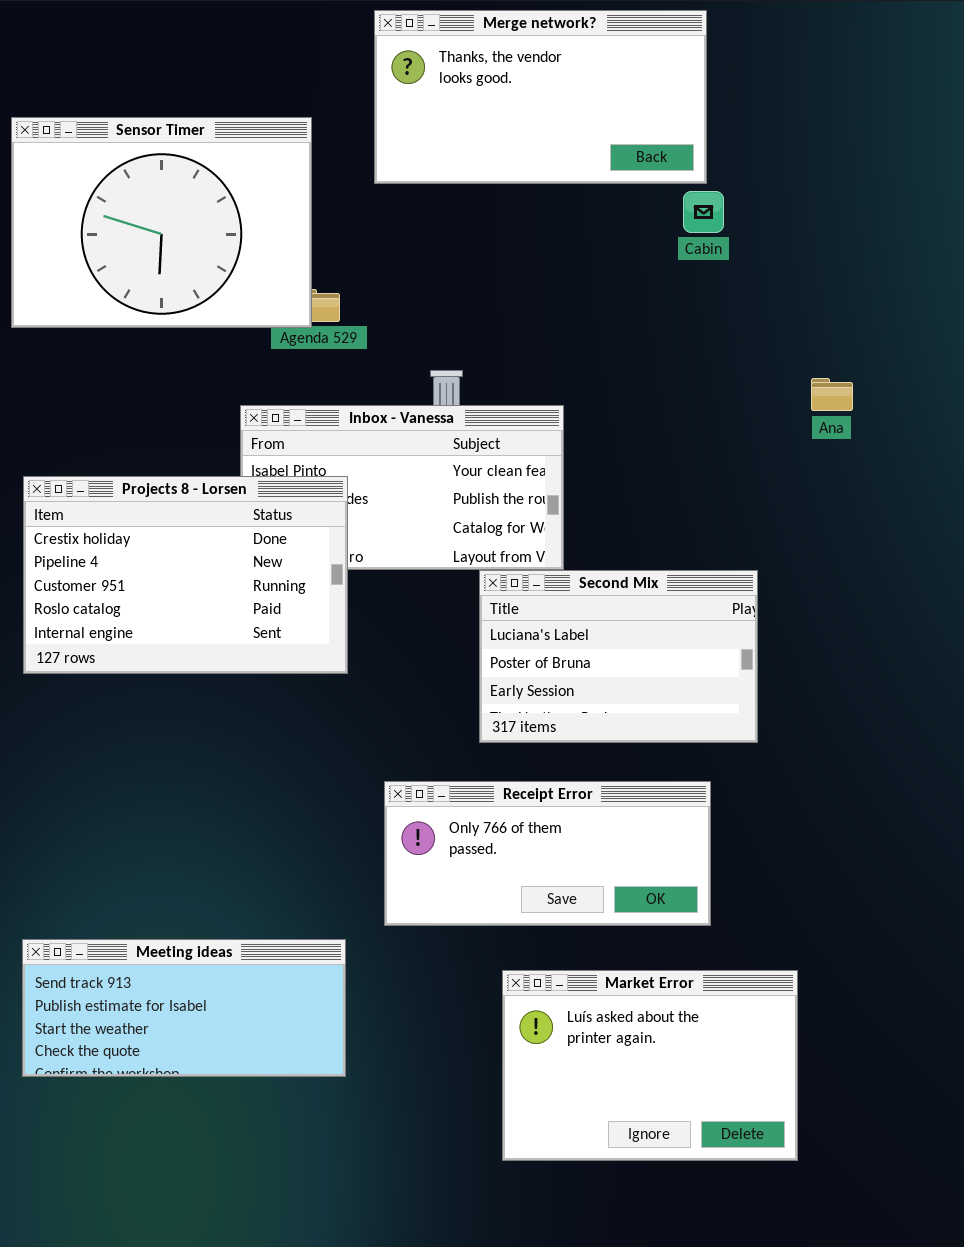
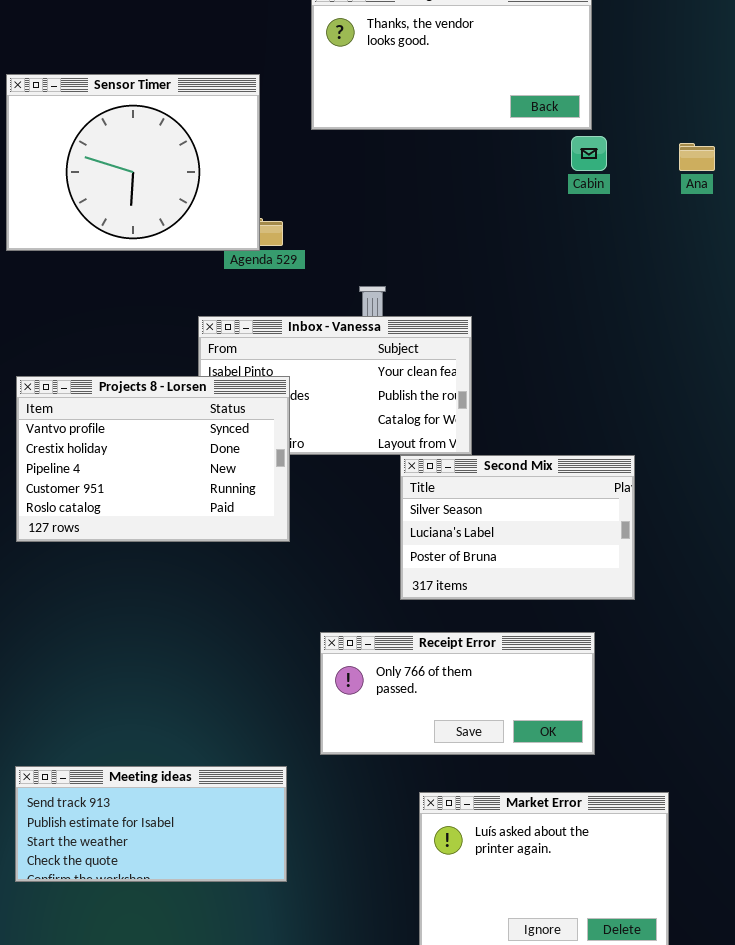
Ana: [811,378,853,411] -> [679,143,715,171], moved
Projects 8 - Lorsen: [23,476,348,674] -> [16,376,290,542], scrolled up 1 row
Second Mix: [479,570,758,743] -> [400,455,635,600], scrolled up 1 row

